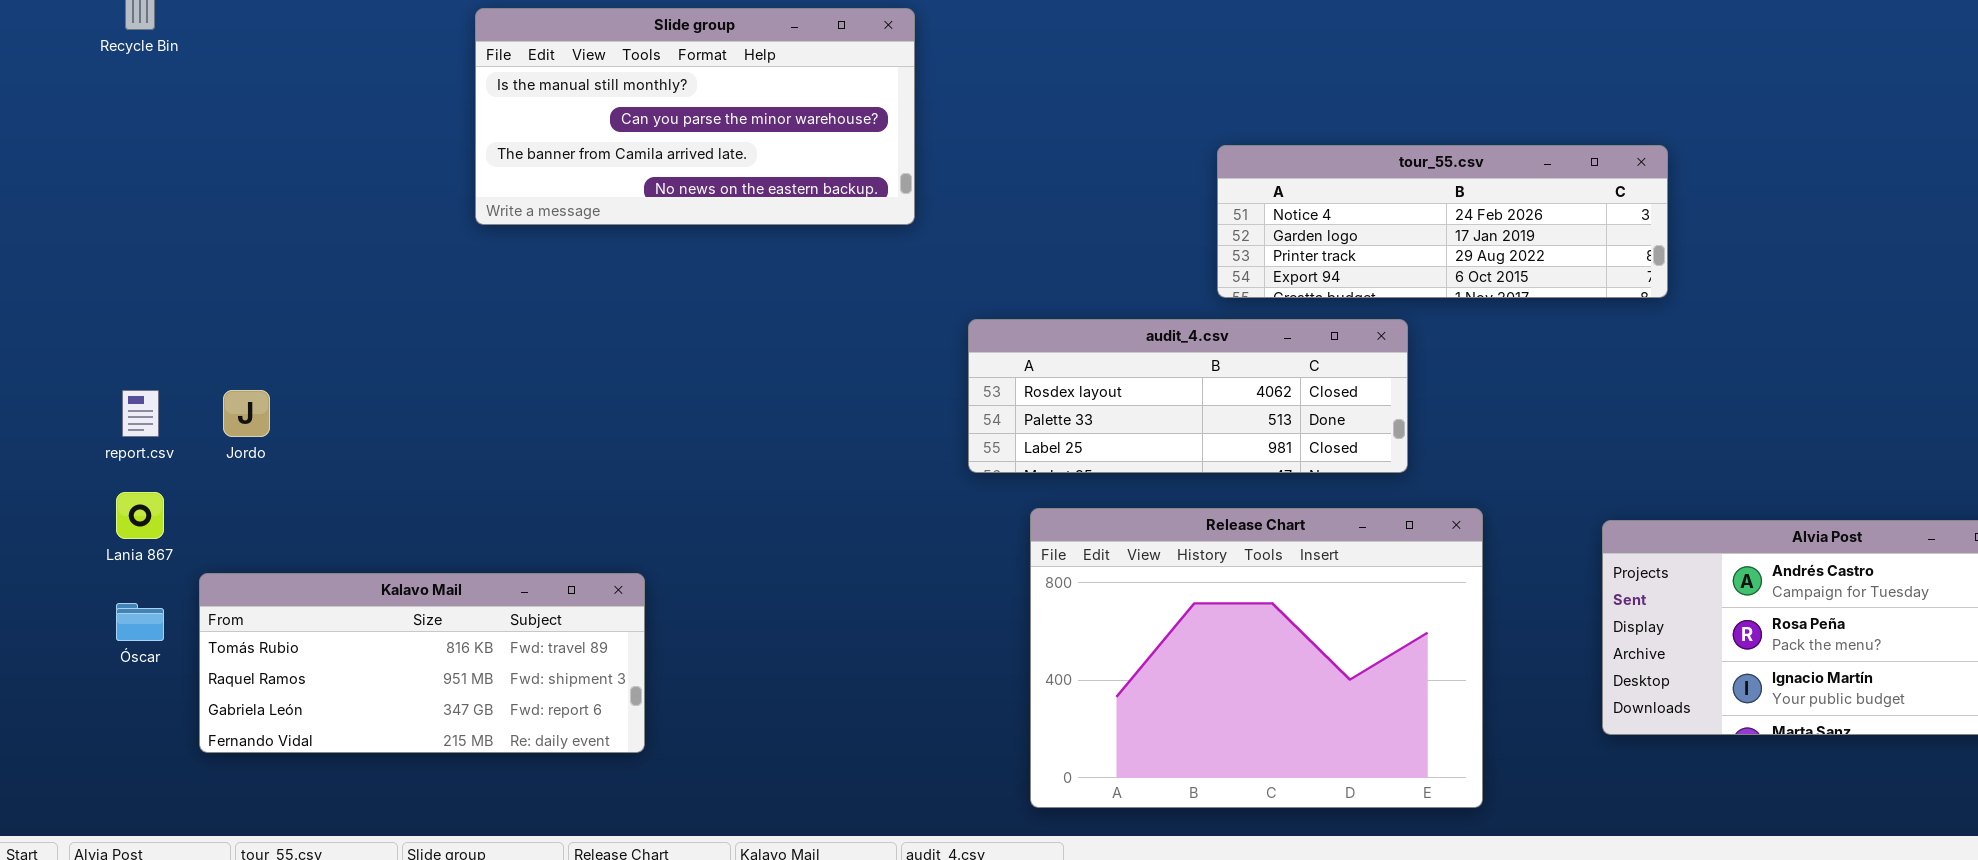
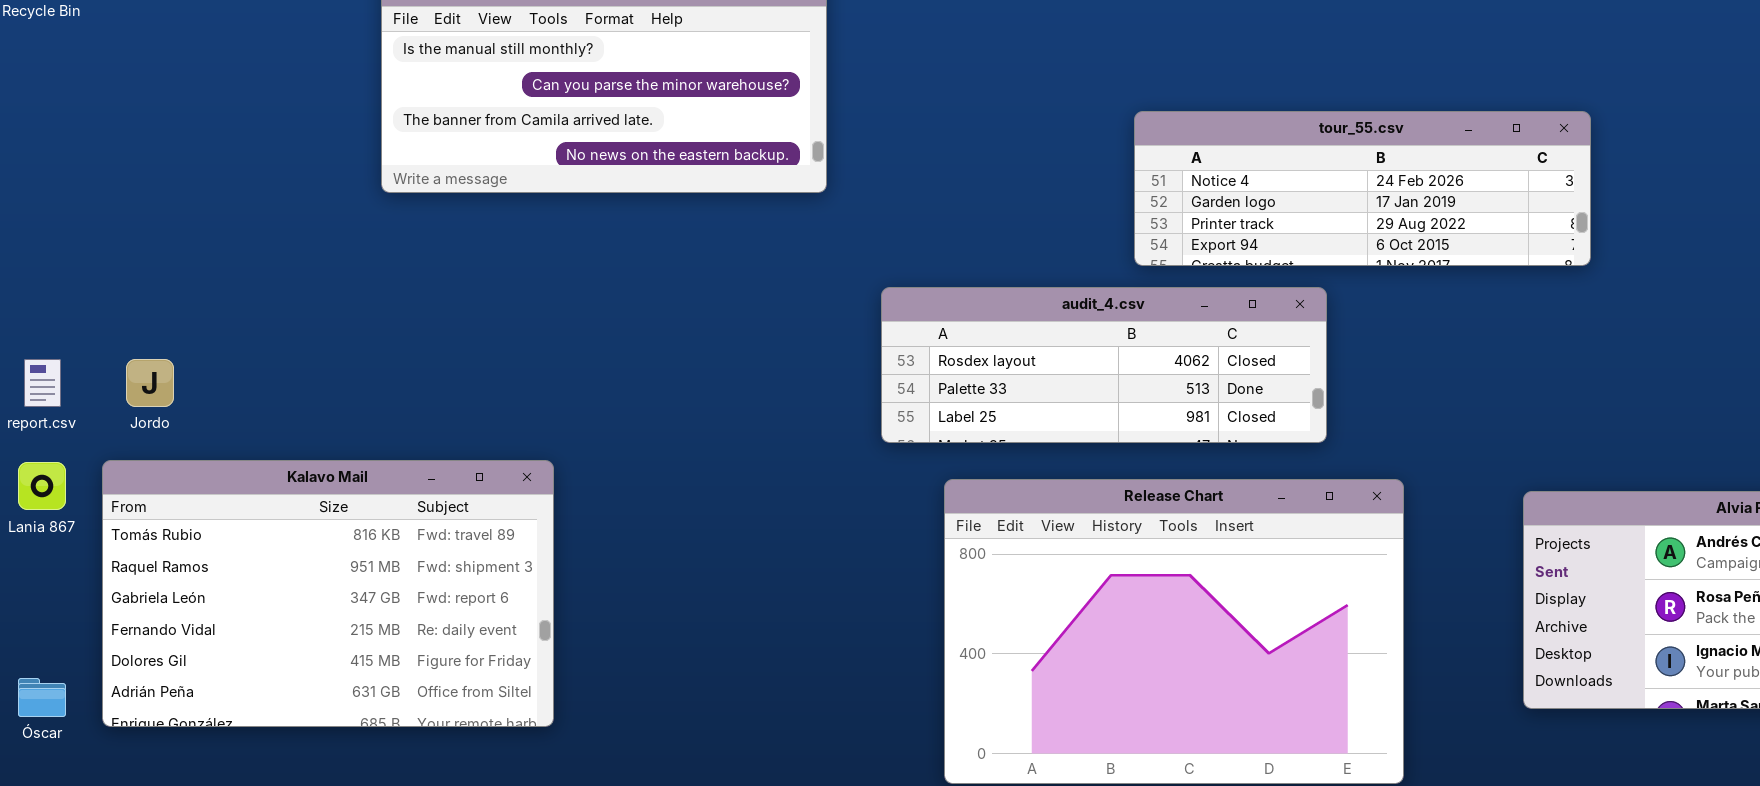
Kalavo Mail: [199,573,645,753] -> [102,460,554,727], resized
Óscar: [116,603,164,641] -> [18,678,66,717], moved

